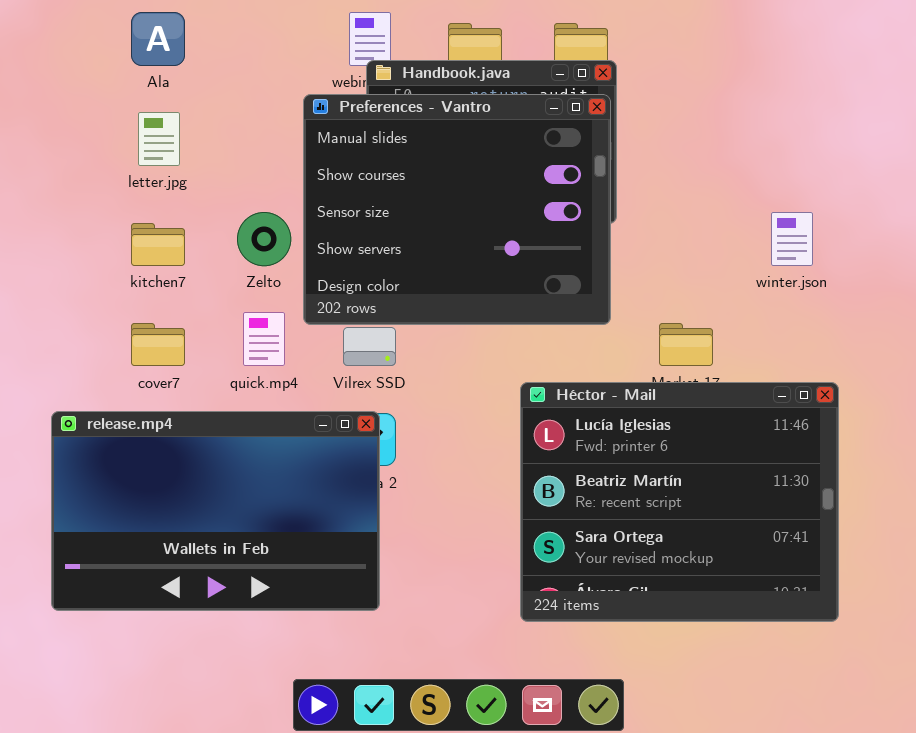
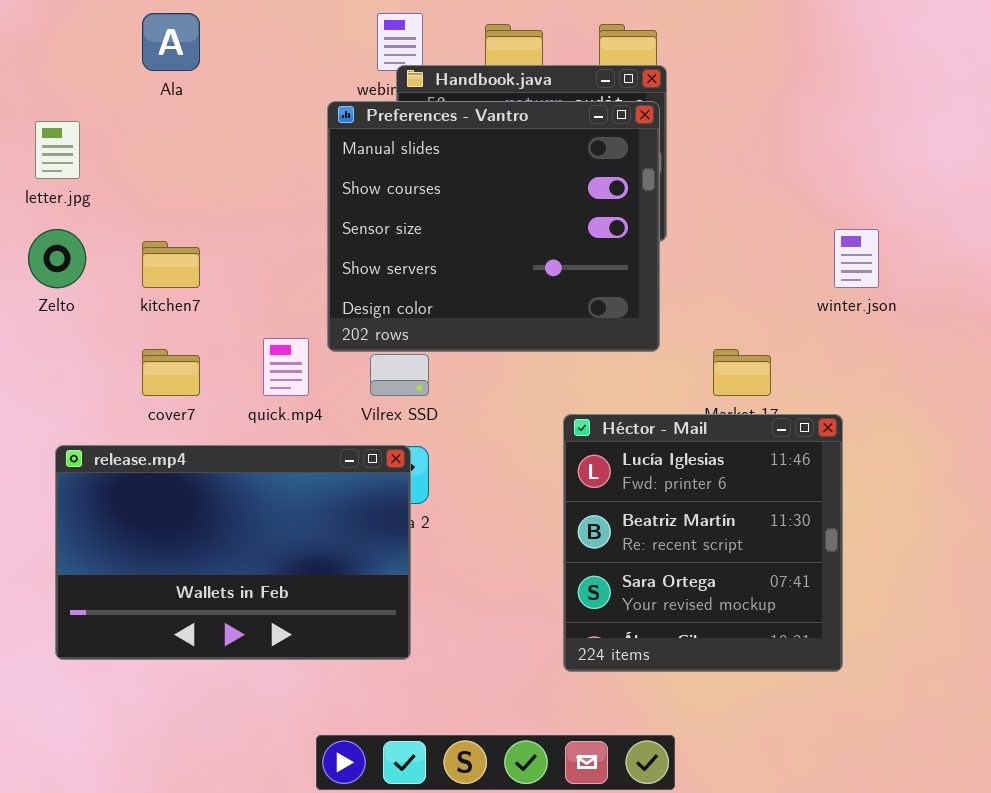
letter.jpg: [138,112,180,166] -> [35,121,80,179], moved
Zelto: [237,212,291,266] -> [28,229,86,288], moved
Héctor - Mail: [520,382,839,622] -> [563,414,843,672], resized

